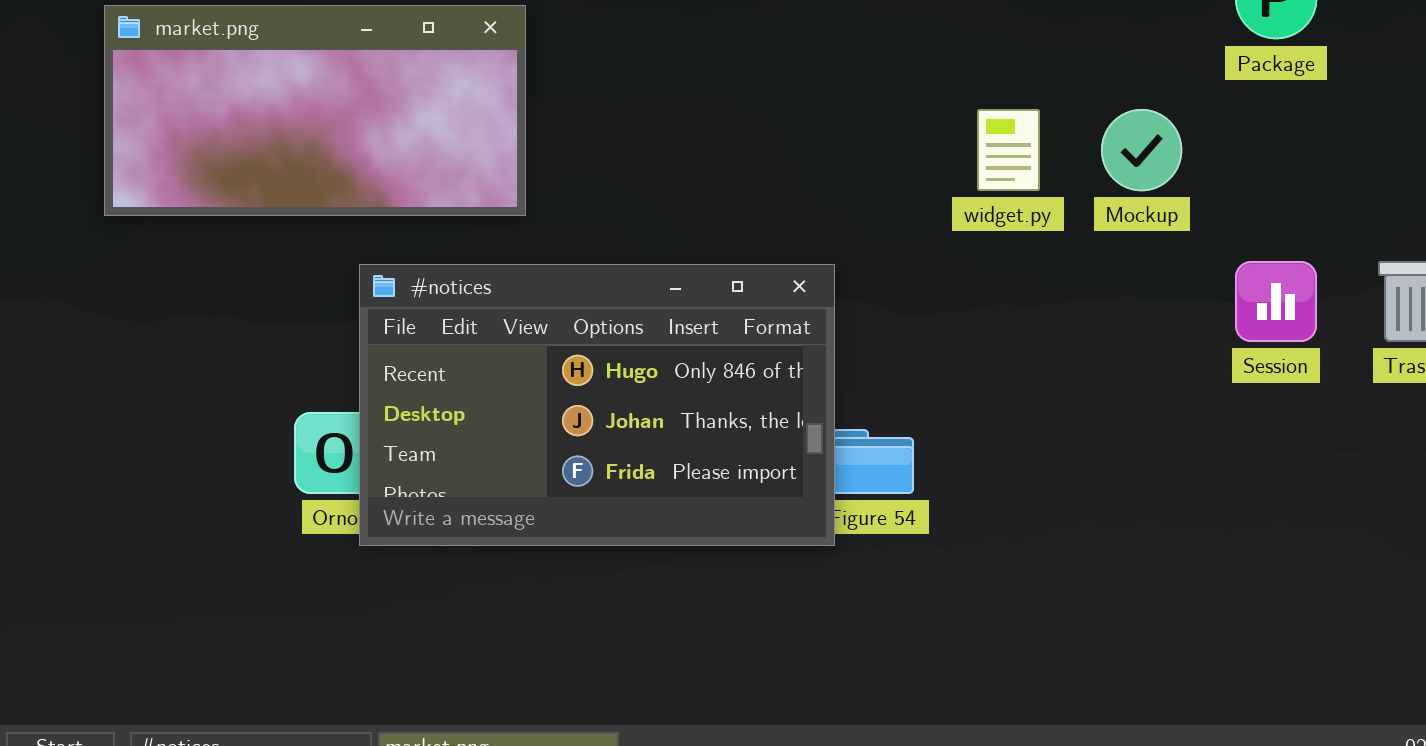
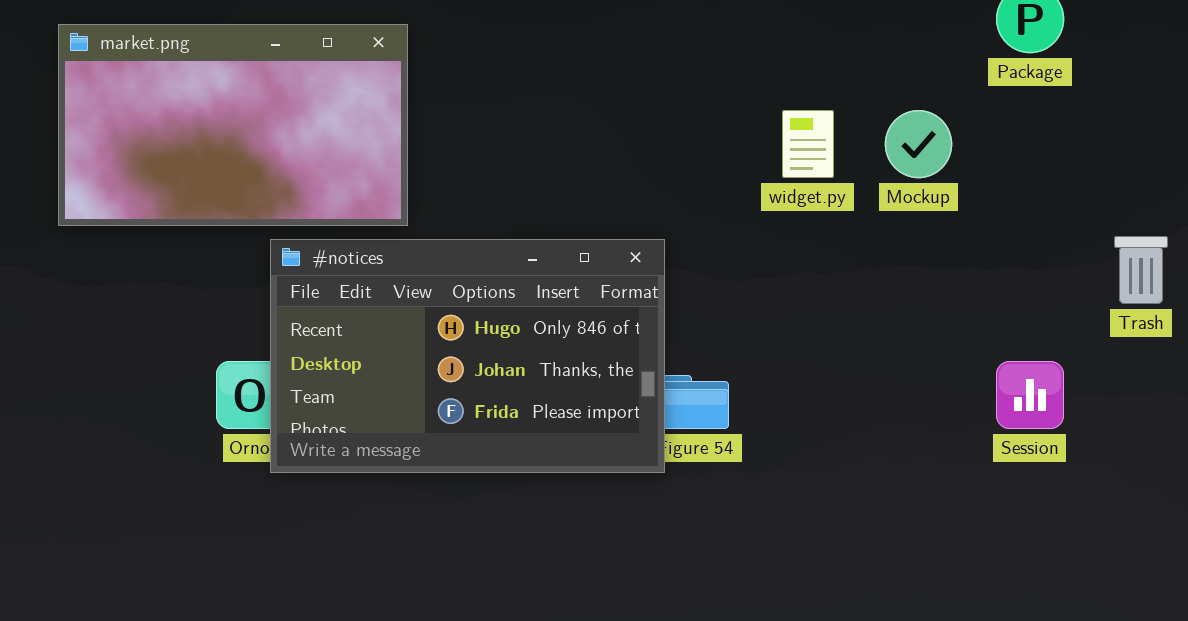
market.png: [104,5,526,216] -> [58,24,408,226], resized
Session: [1235,261,1317,342] -> [996,361,1064,429], moved

